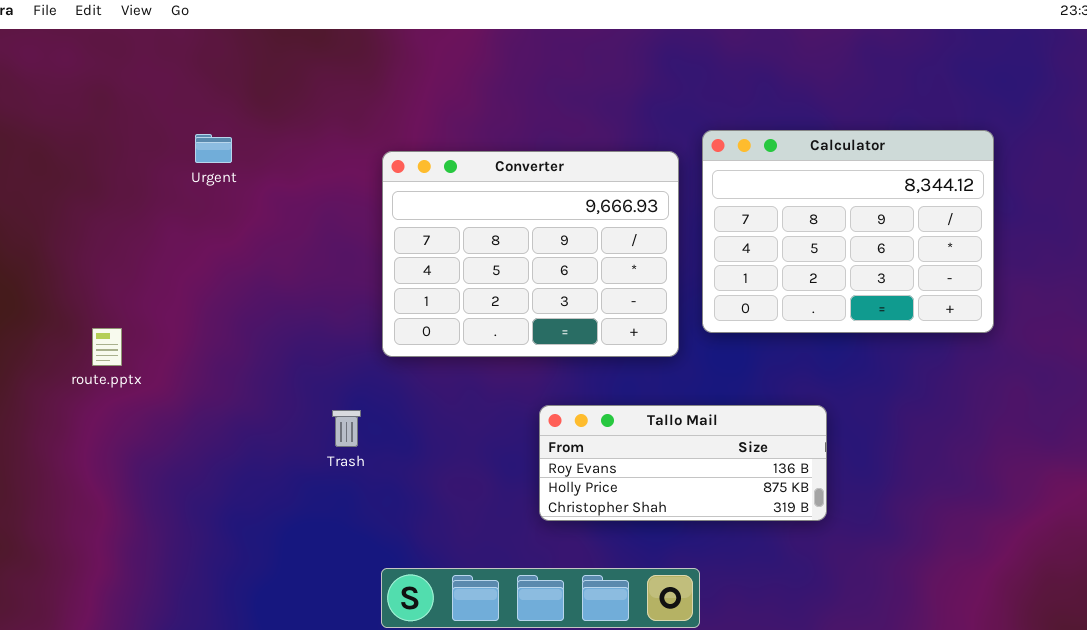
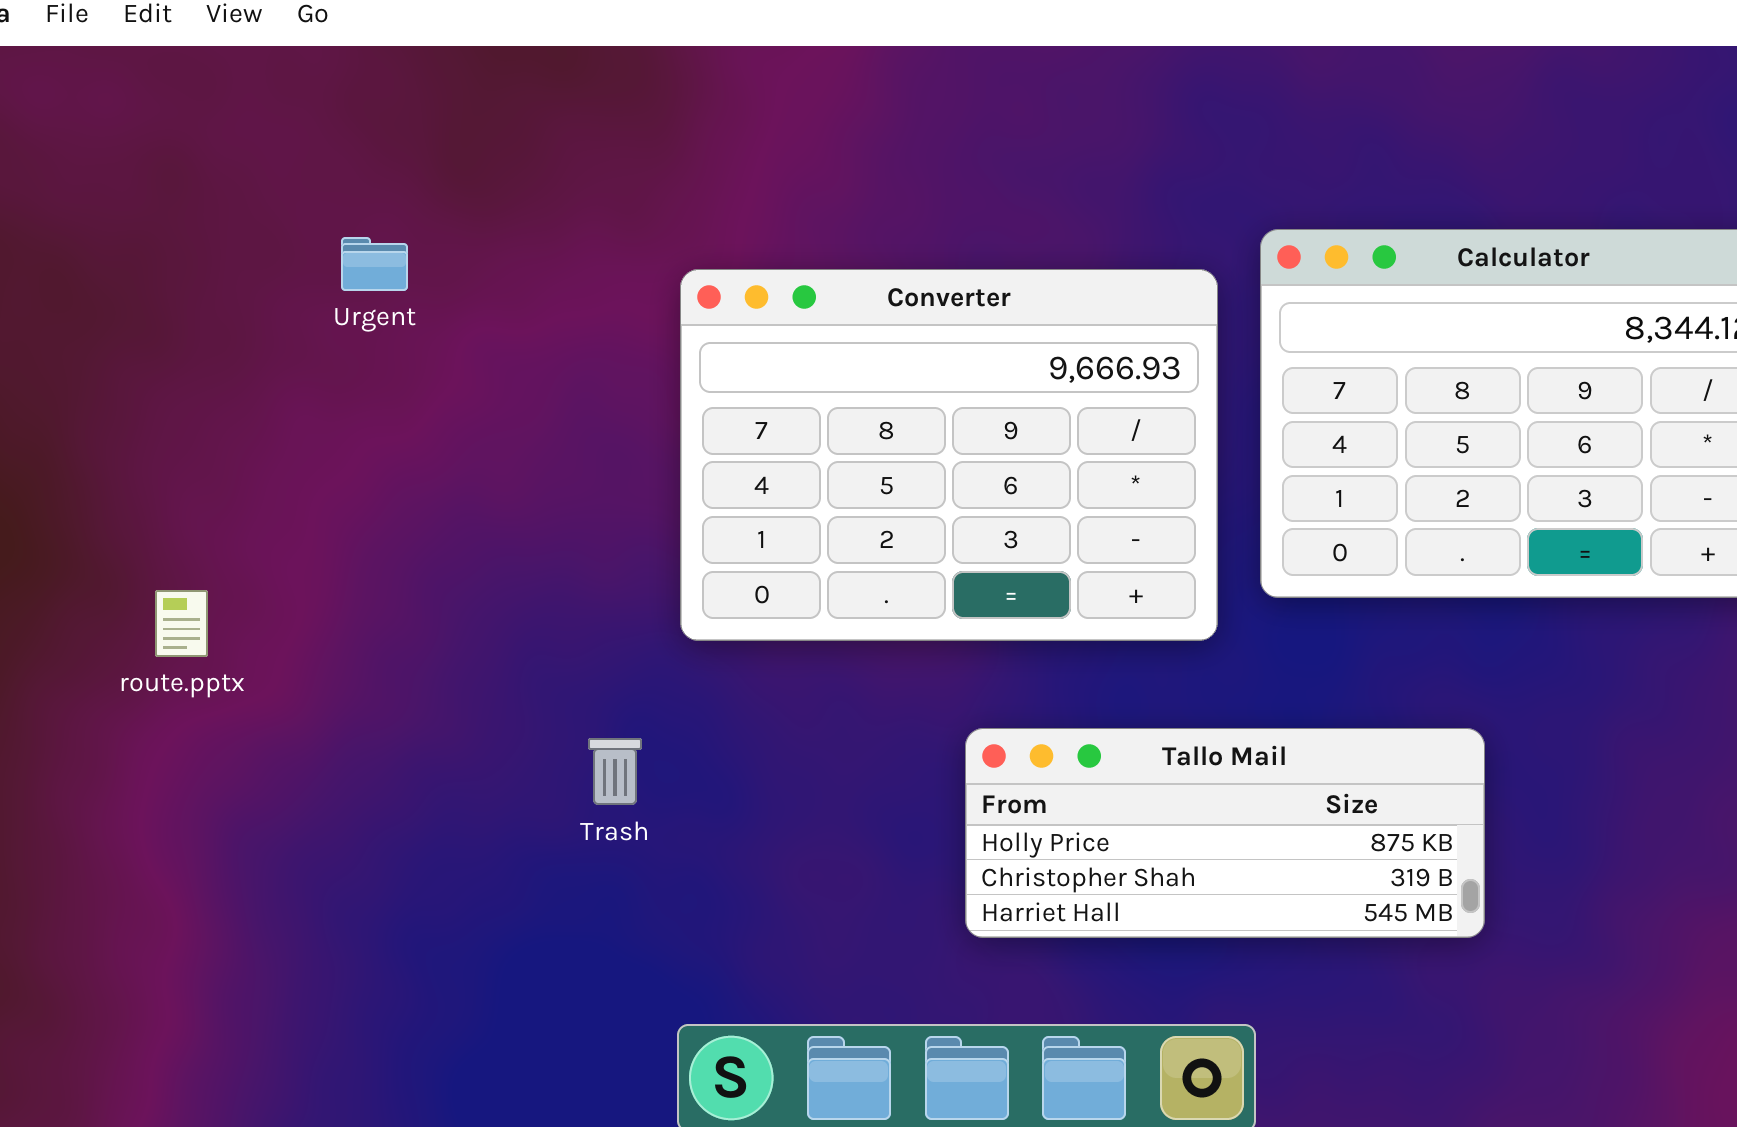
Tallo Mail: [539,405,827,521] -> [965,728,1485,938], scrolled down 1 row

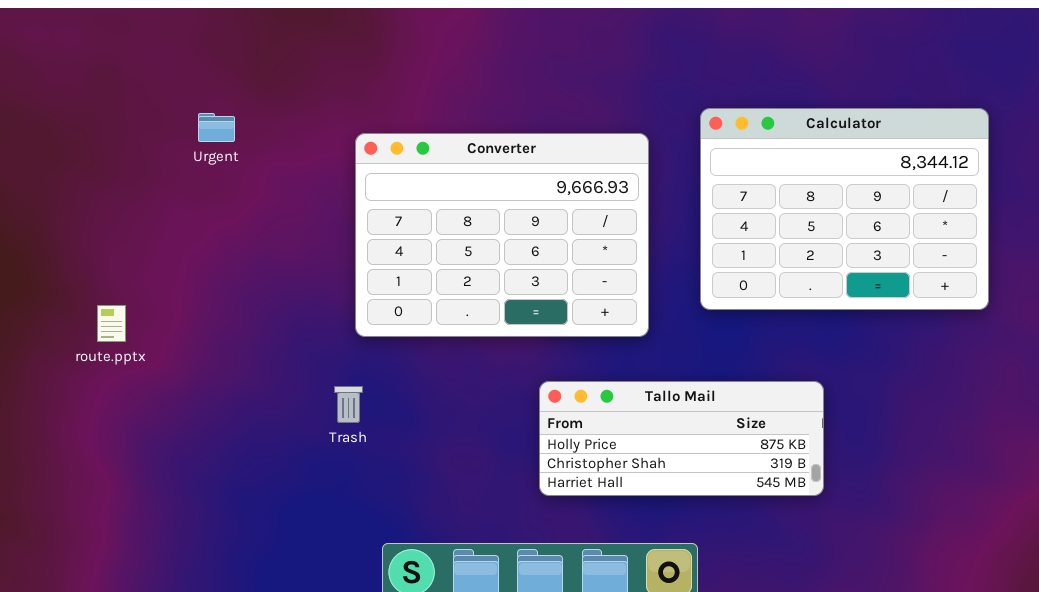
Converter: [680,269,1218,641] -> [355,133,649,337], moved

